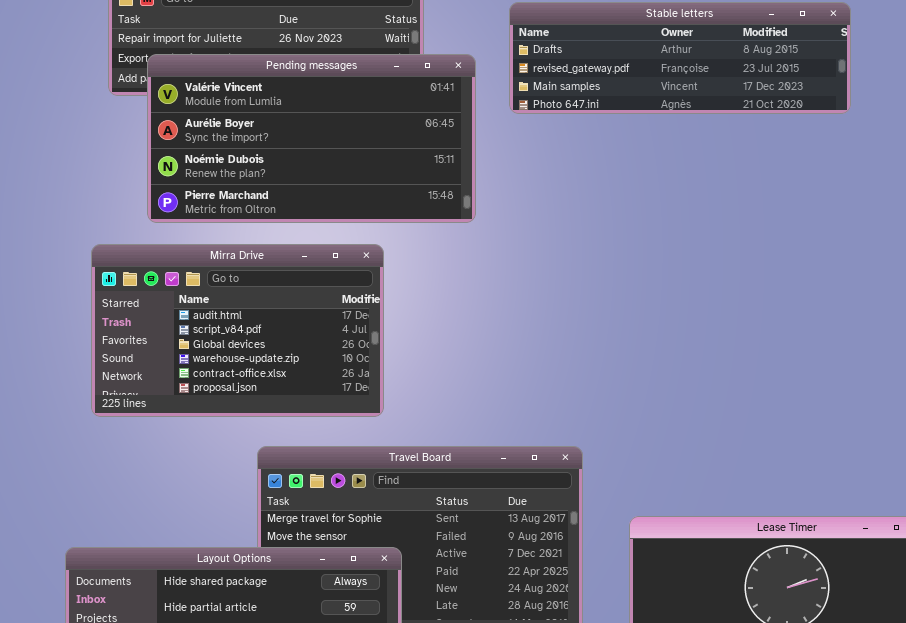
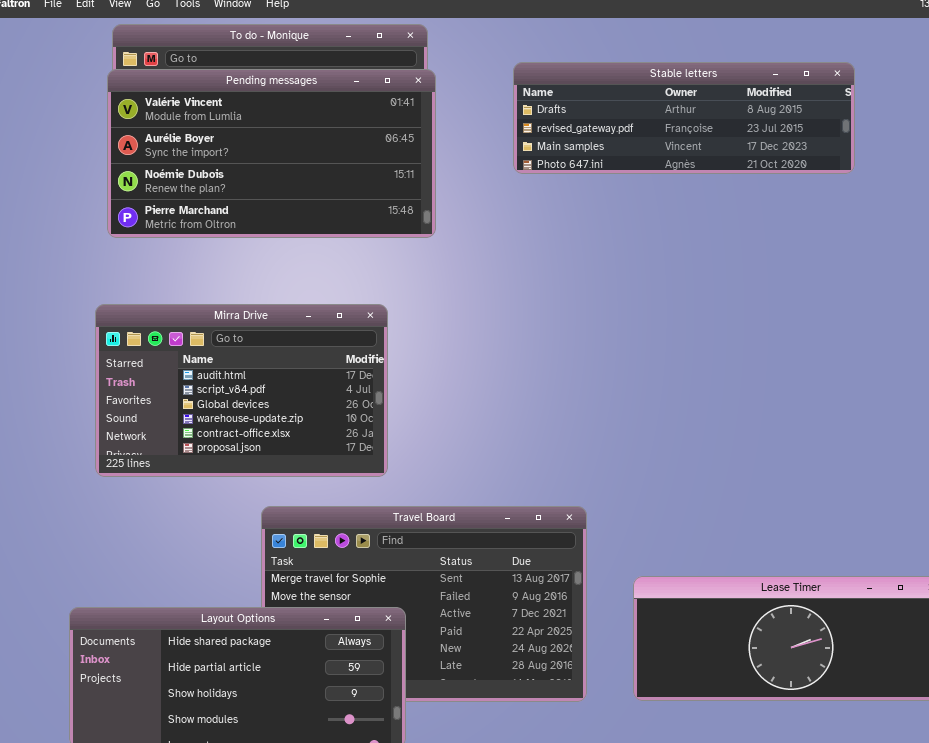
Pending messages: [147,54,476,223] -> [107,69,436,238], moved

